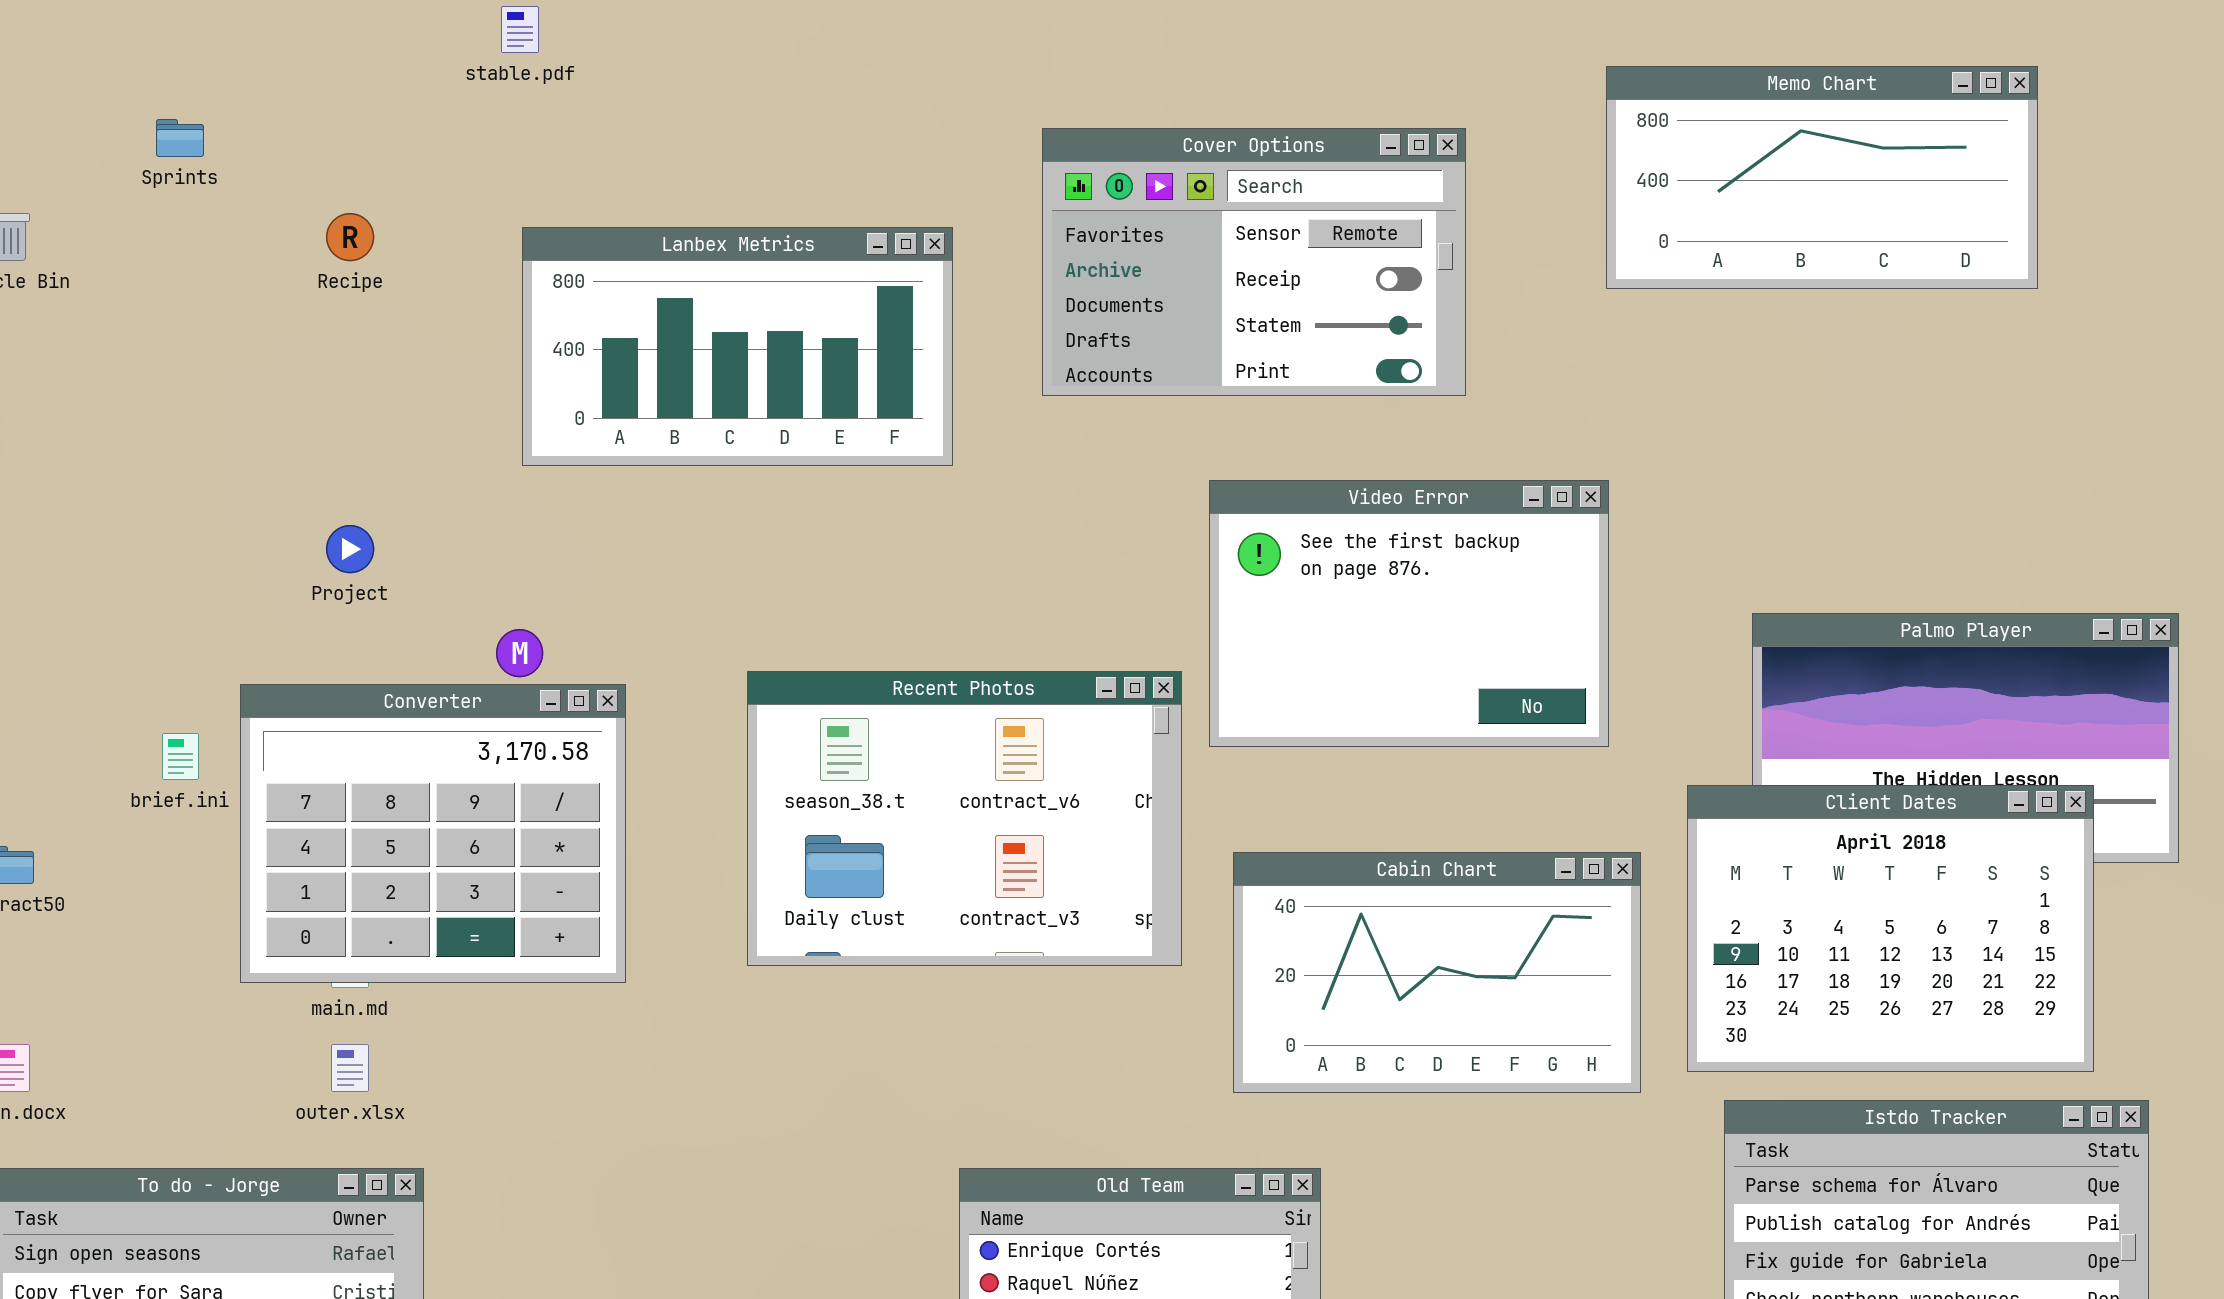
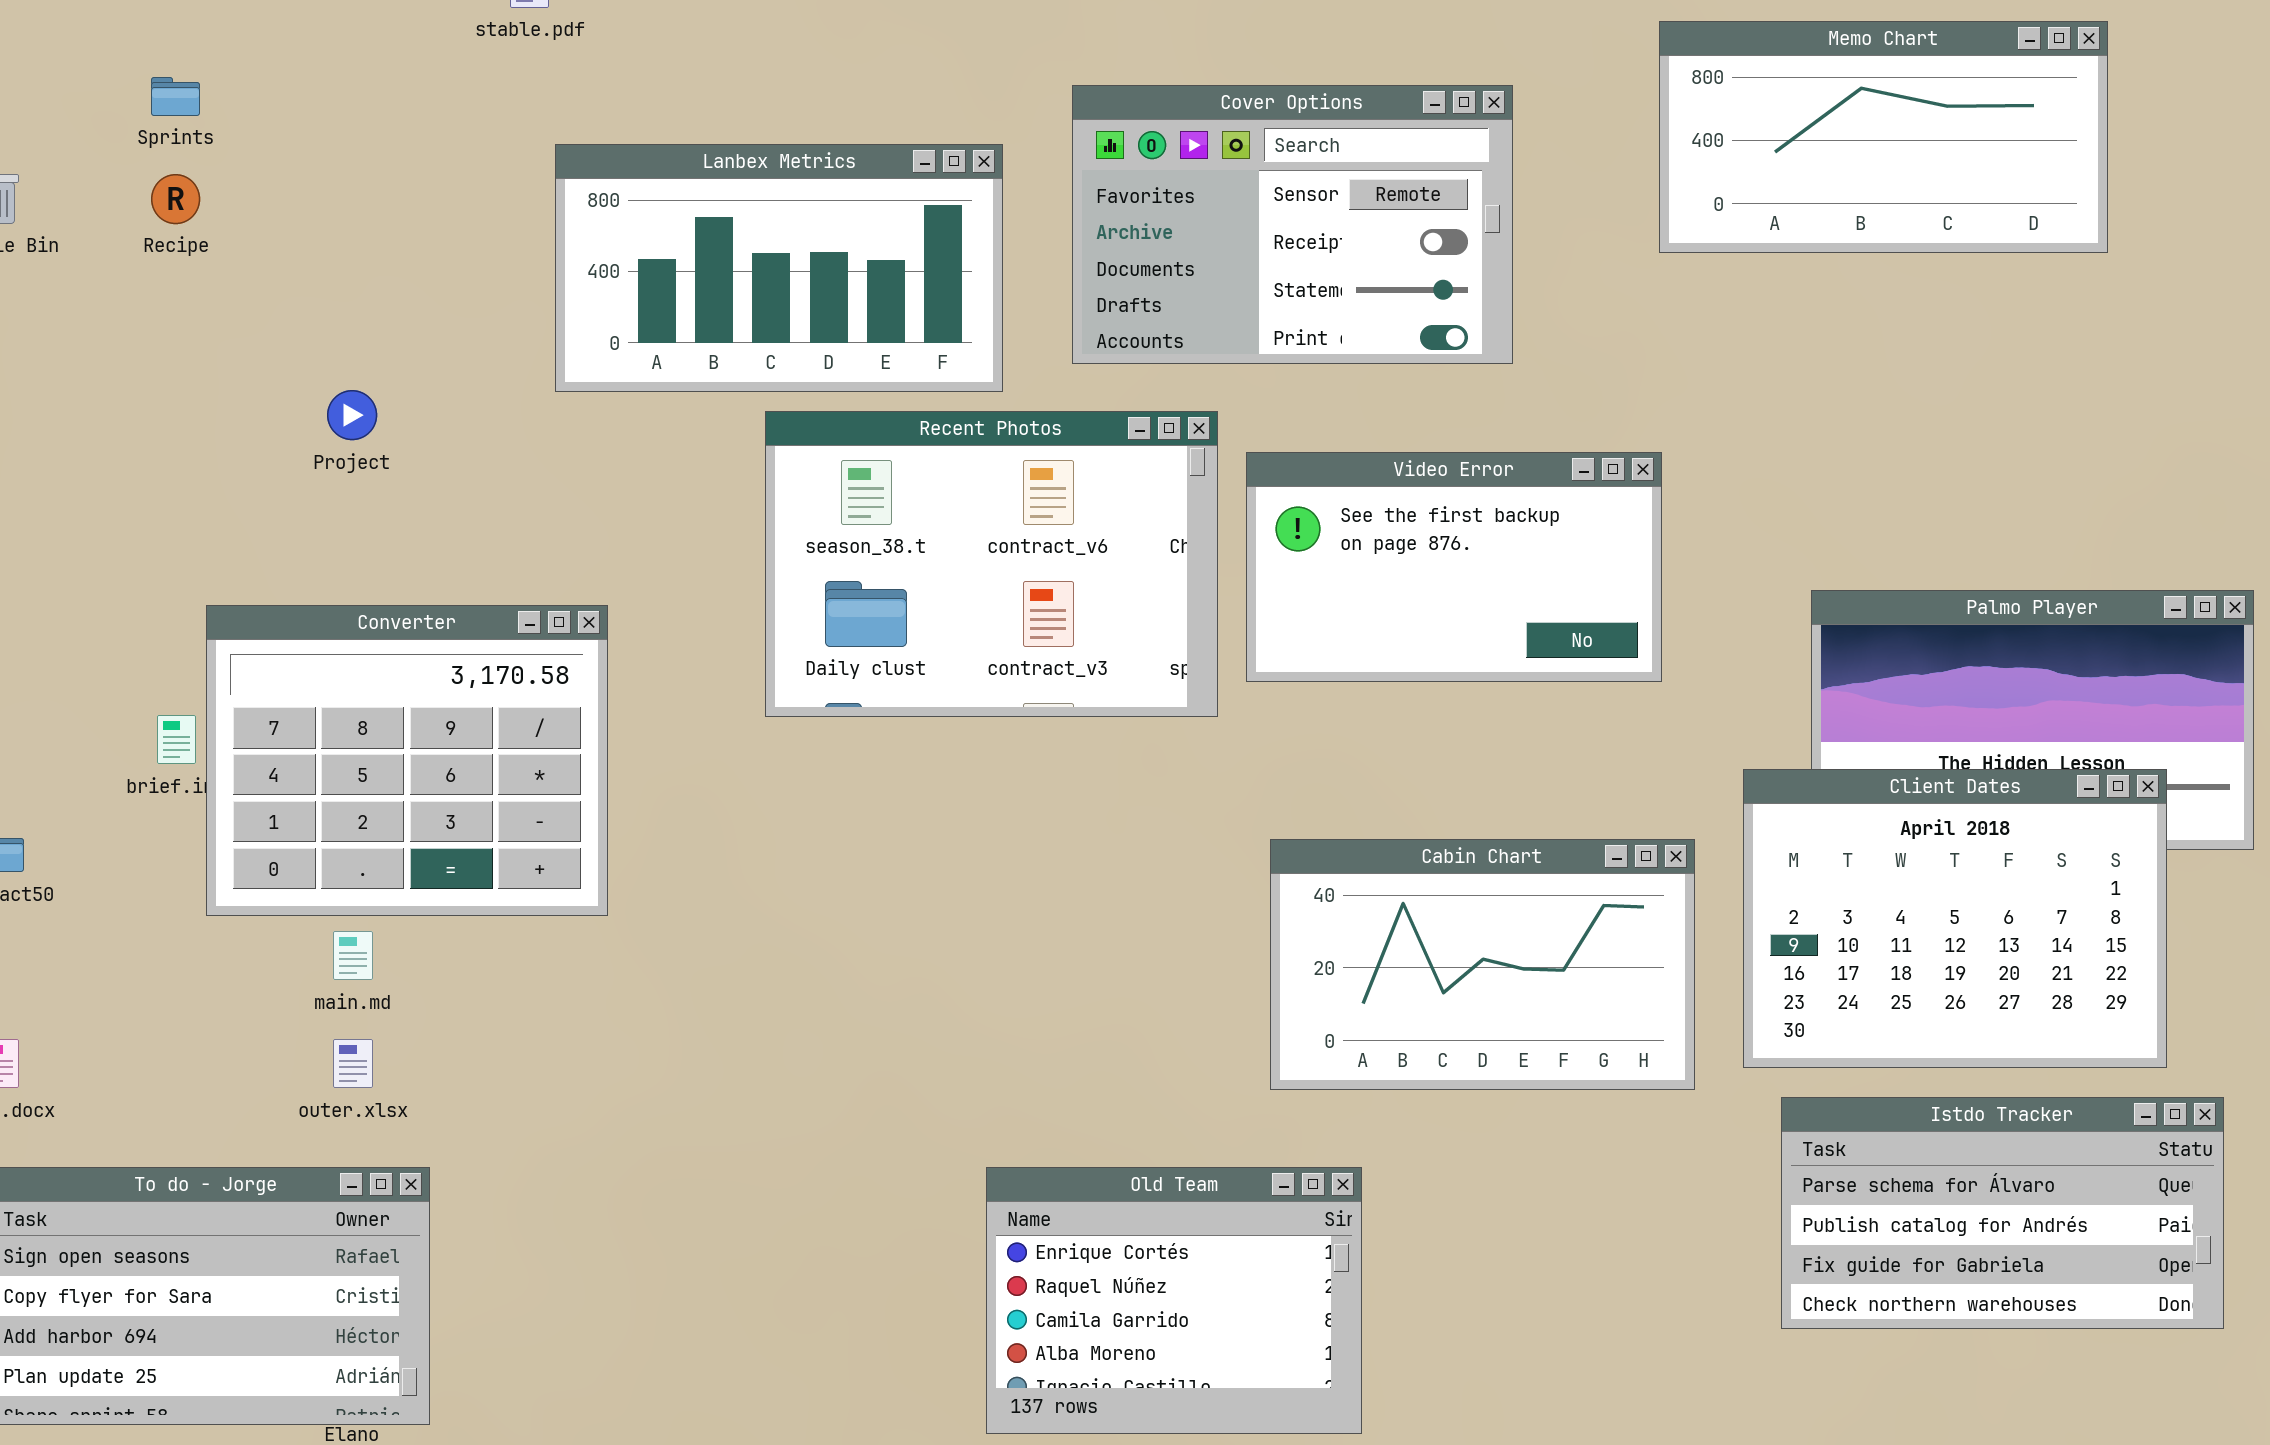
Recipe: [326,213,374,261] -> [151,174,200,224], moved
Lanbex Metrics: [522,227,953,466] -> [555,144,1003,392], moved
Video Error: [1209,480,1609,747] -> [1246,452,1662,682], resized
Project: [326,525,374,573] -> [327,390,377,440], moved
Recent Photos: [747,671,1182,966] -> [765,411,1218,717], moved
Converter: [240,684,626,983] -> [206,605,608,916], moved

